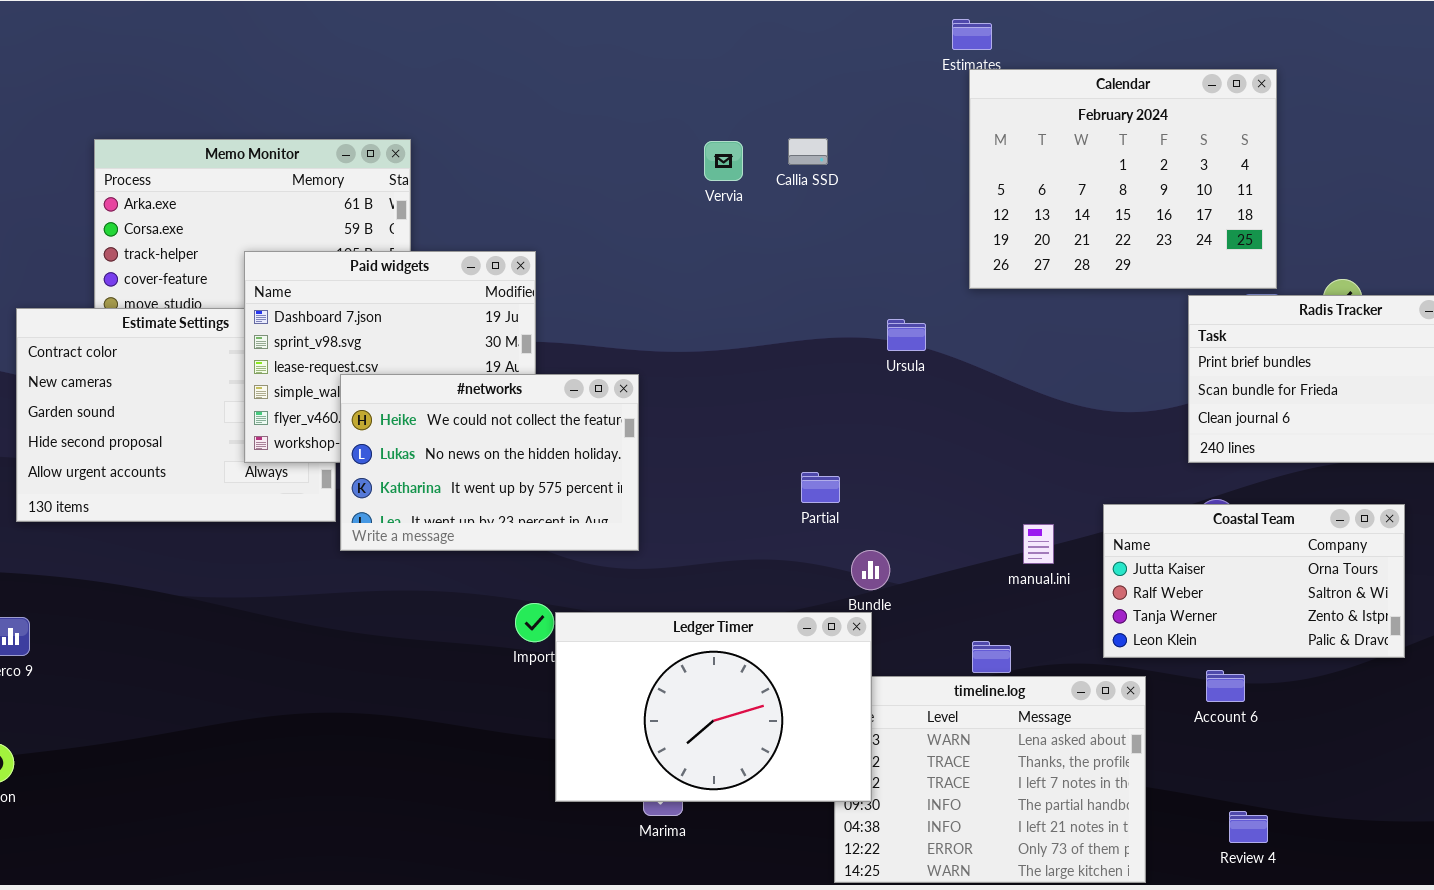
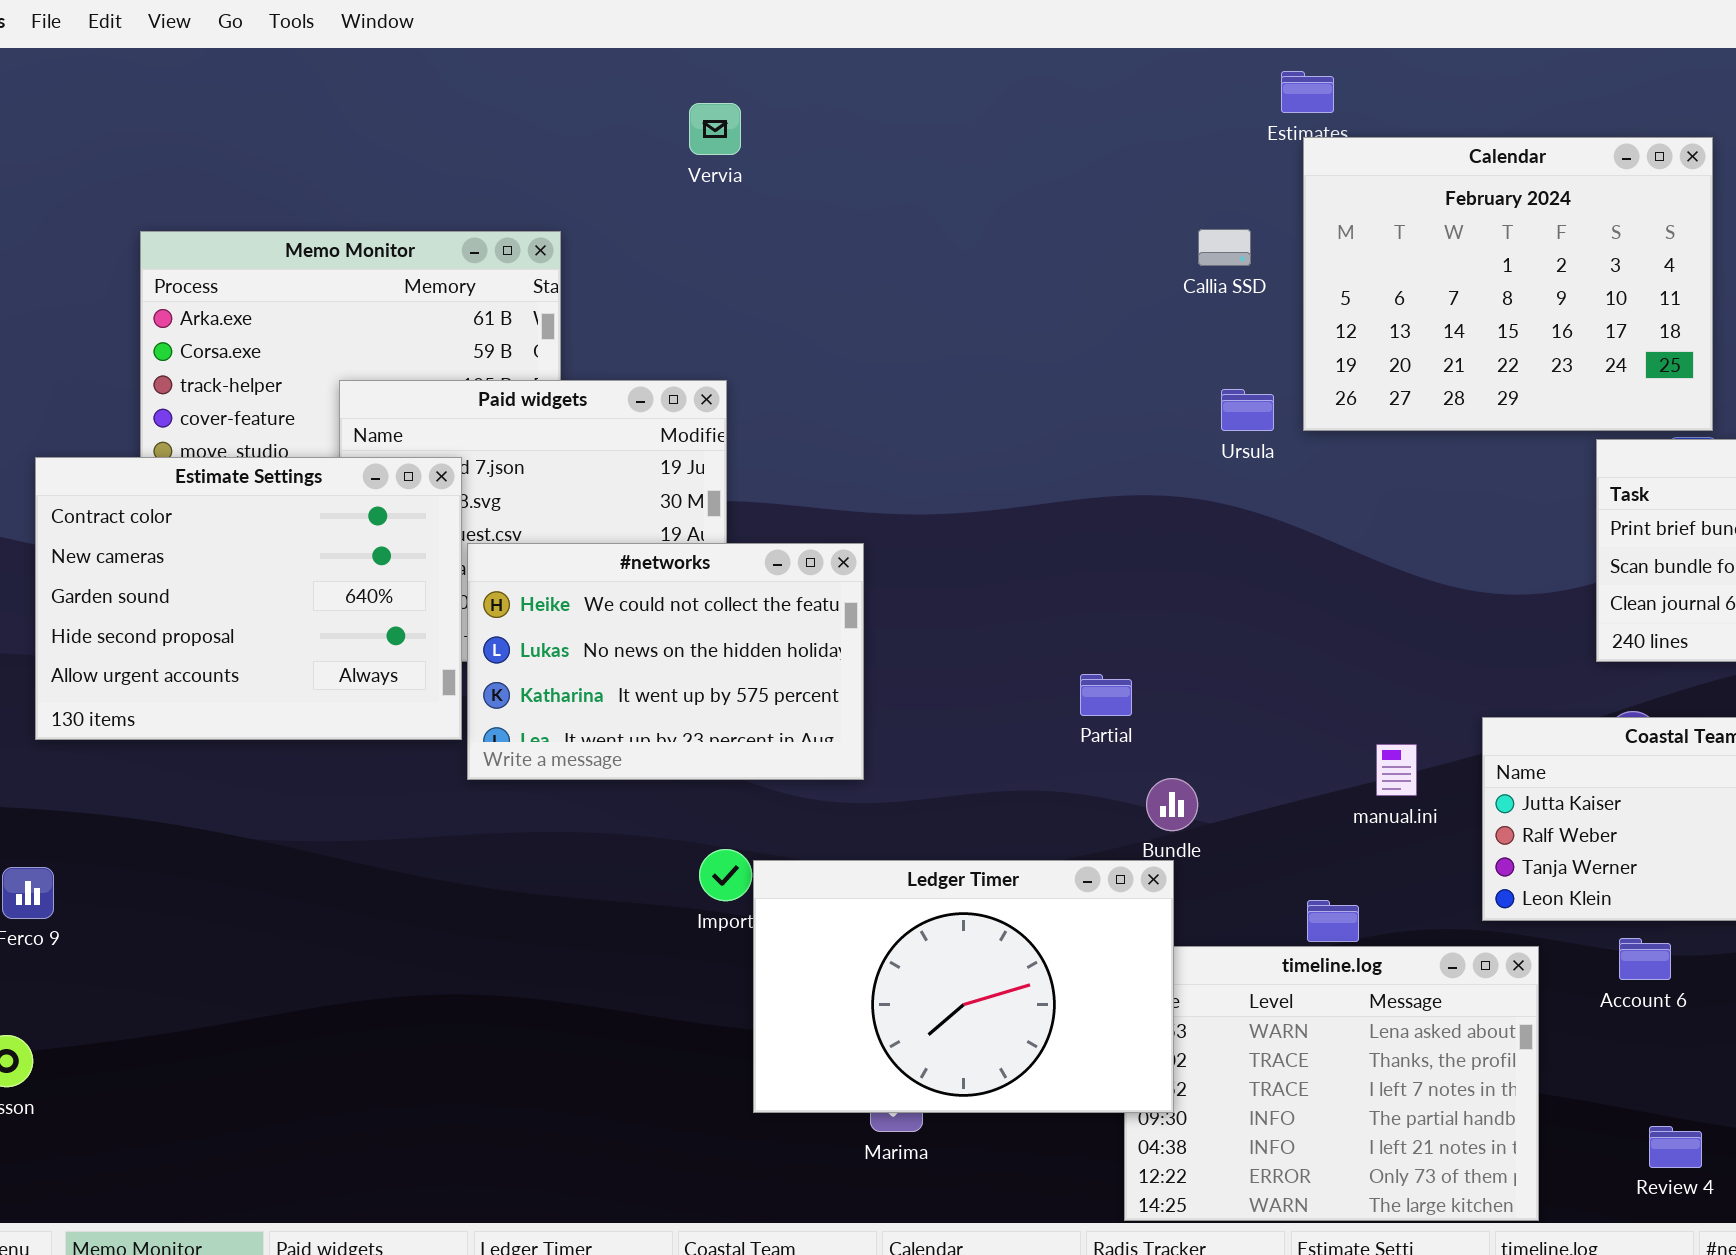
Callia SSD: [788,138,828,165] -> [1198,229,1251,266], moved
Vervia: [704,141,743,181] -> [689,103,741,155], moved
Estimate Settings: [16,308,336,522] -> [35,457,462,740], raised
Ursula: [887,319,926,351] -> [1221,389,1274,431], moved

